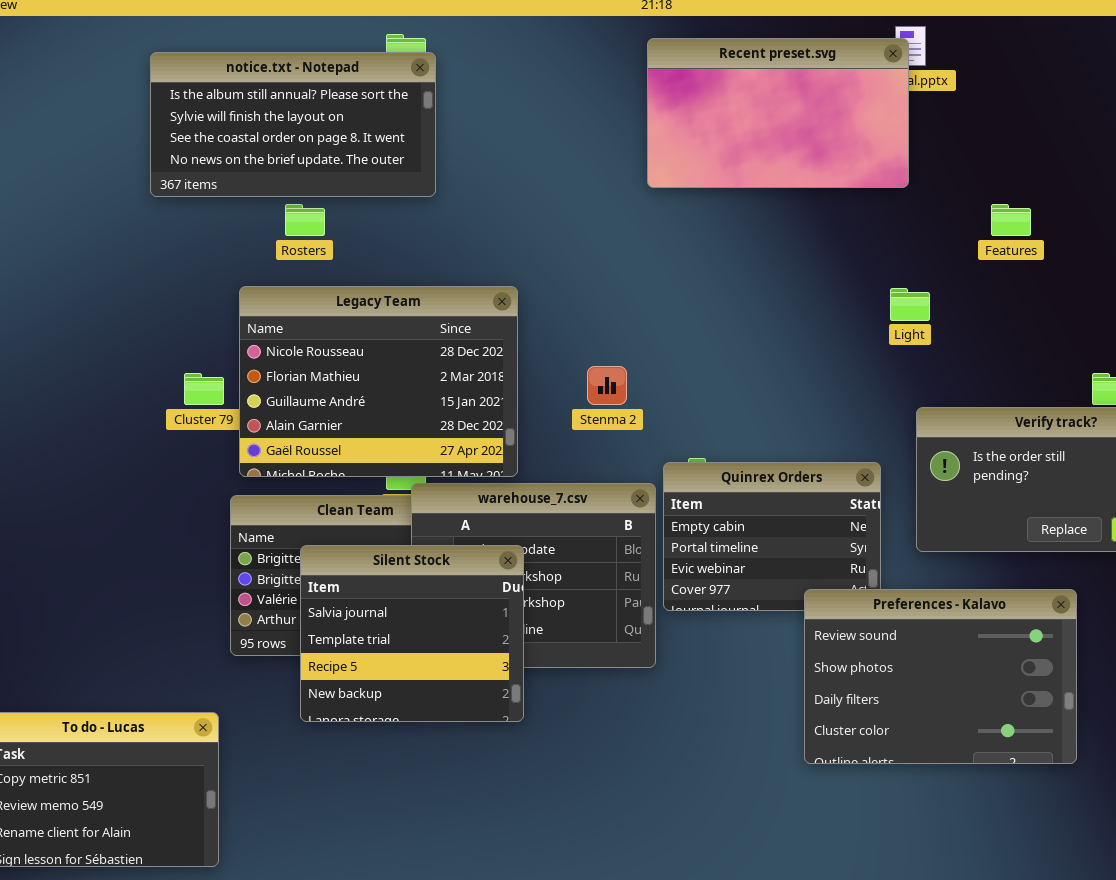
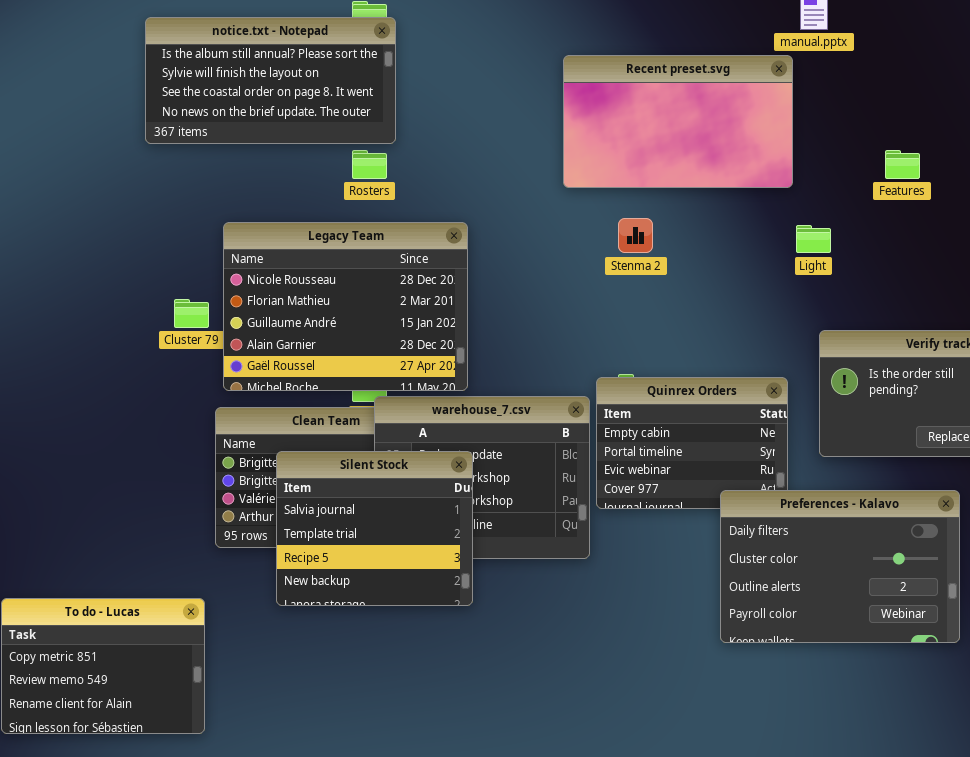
Recent preset.svg: [647,38,909,188] -> [563,55,793,188], moved
Rosters: [285,204,325,236] -> [352,150,387,179], moved
Stenma 2: [587,366,627,405] -> [618,218,653,253], moved
Preferences - Kalavo: [804,589,1077,764] -> [720,490,960,643], scrolled down 2 rows

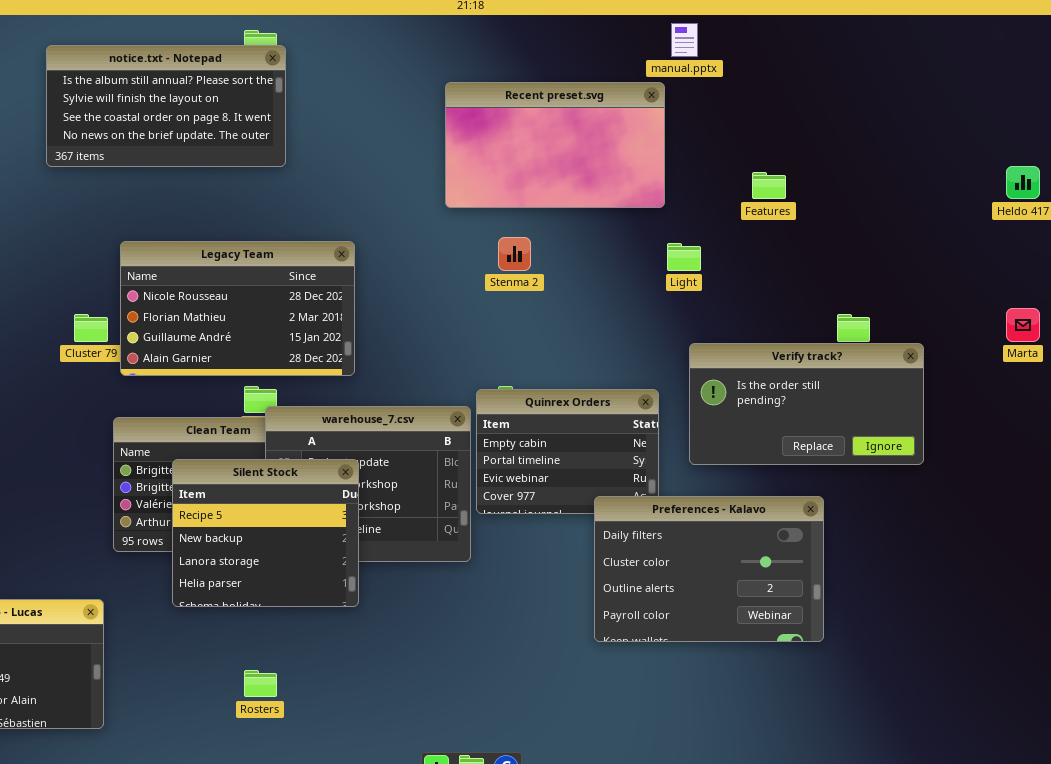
Rosters: [352,150,387,179] -> [244,670,277,697], moved
Legacy Team: [223,222,468,391] -> [120,241,355,376], resized
Silent Stock: [276,451,473,606] -> [172,459,359,607], scrolled down 2 rows

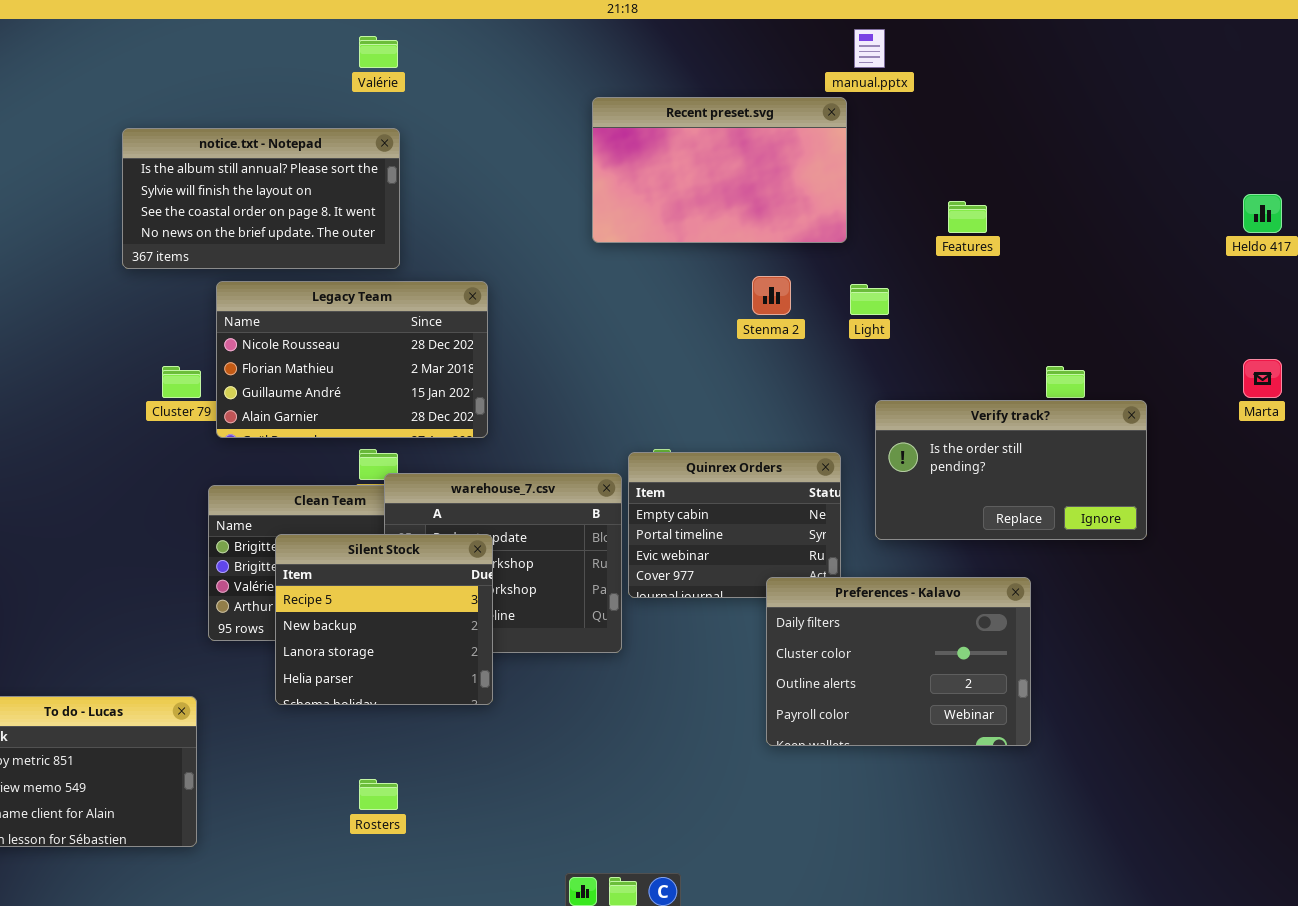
notice.txt - Notepad: [46,45,286,167] -> [122,128,400,269], moved
Stenma 2: [498,237,531,271] -> [752,276,791,315], moved

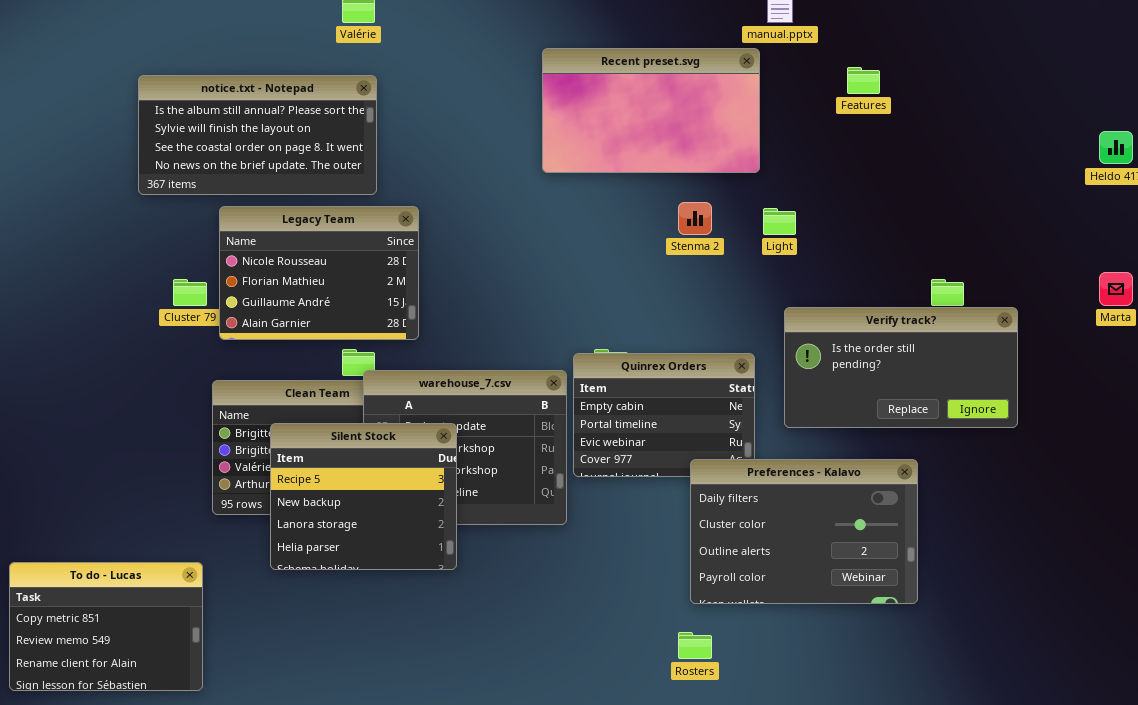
Features: [948,201,987,233] -> [847,67,880,94], moved
Legacy Team: [216,281,488,438] -> [219,206,419,340], resized
Rosters: [359,779,398,810] -> [678,632,712,659], moved

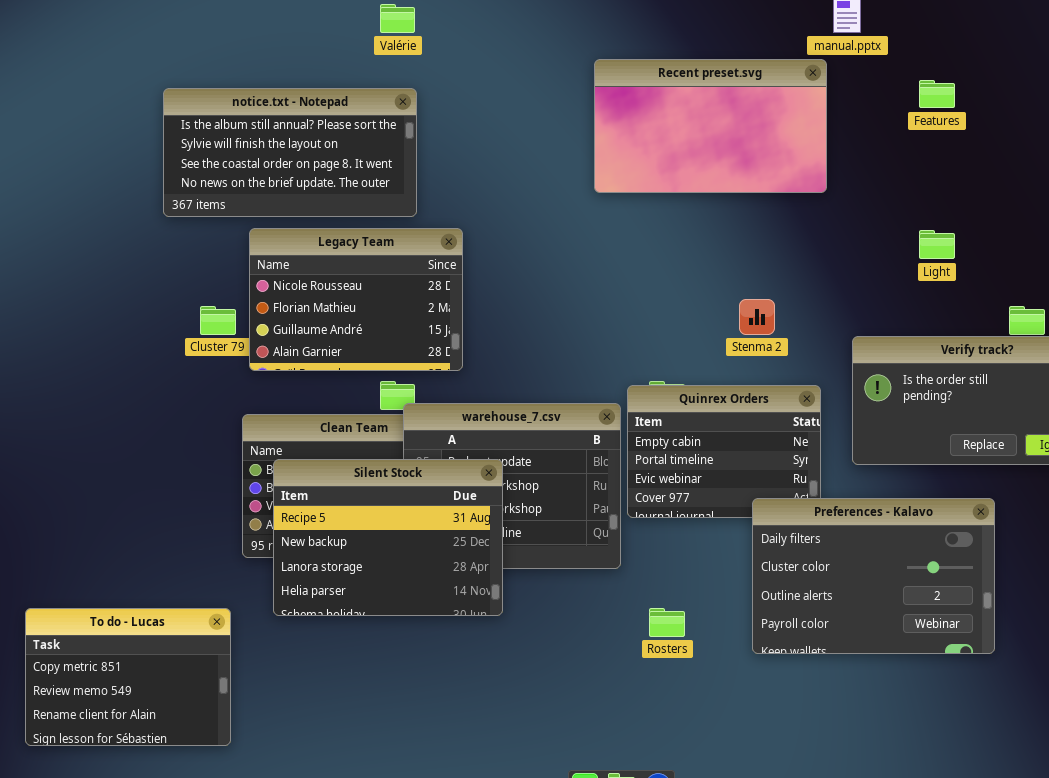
Stenma 2: [678,202,712,235] -> [739,299,775,335], moved
Light: [763,208,796,235] -> [919,230,955,259], moved
Silent Stock: [270,423,457,570] -> [273,459,503,616], resized
Rosters: [678,632,712,659] -> [649,608,685,637], moved

